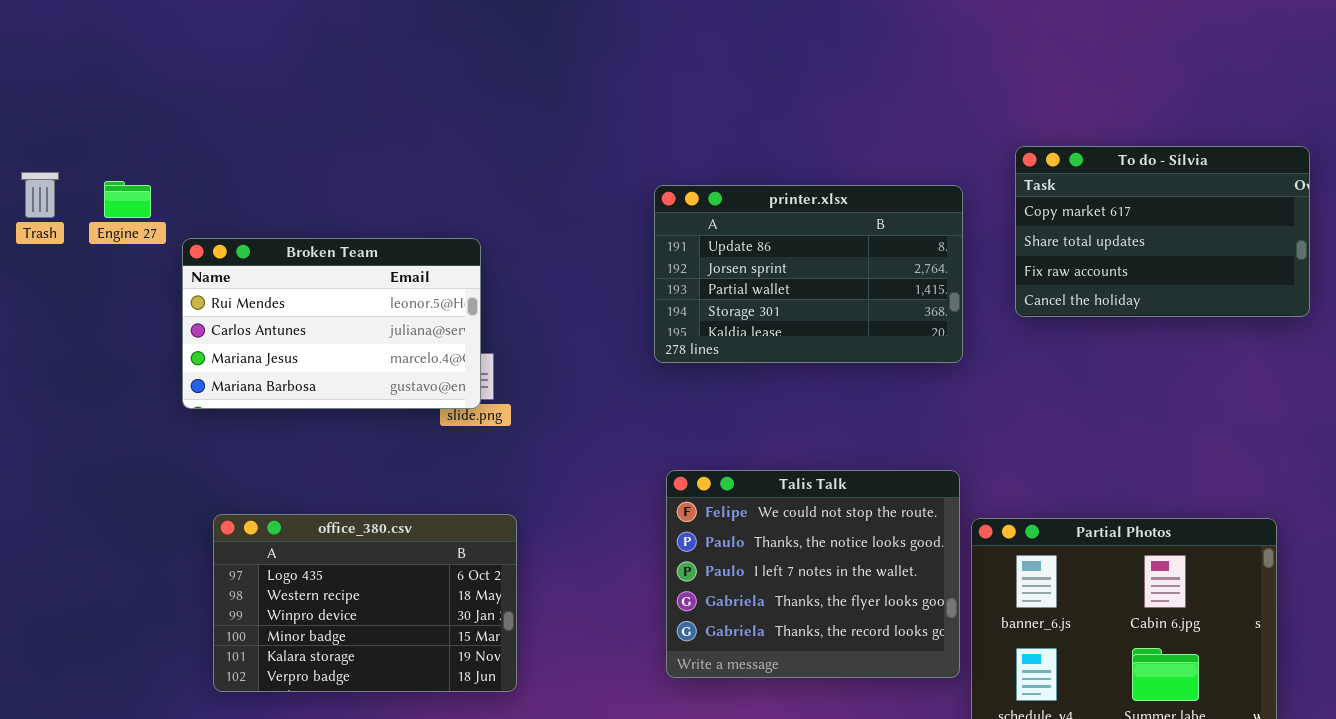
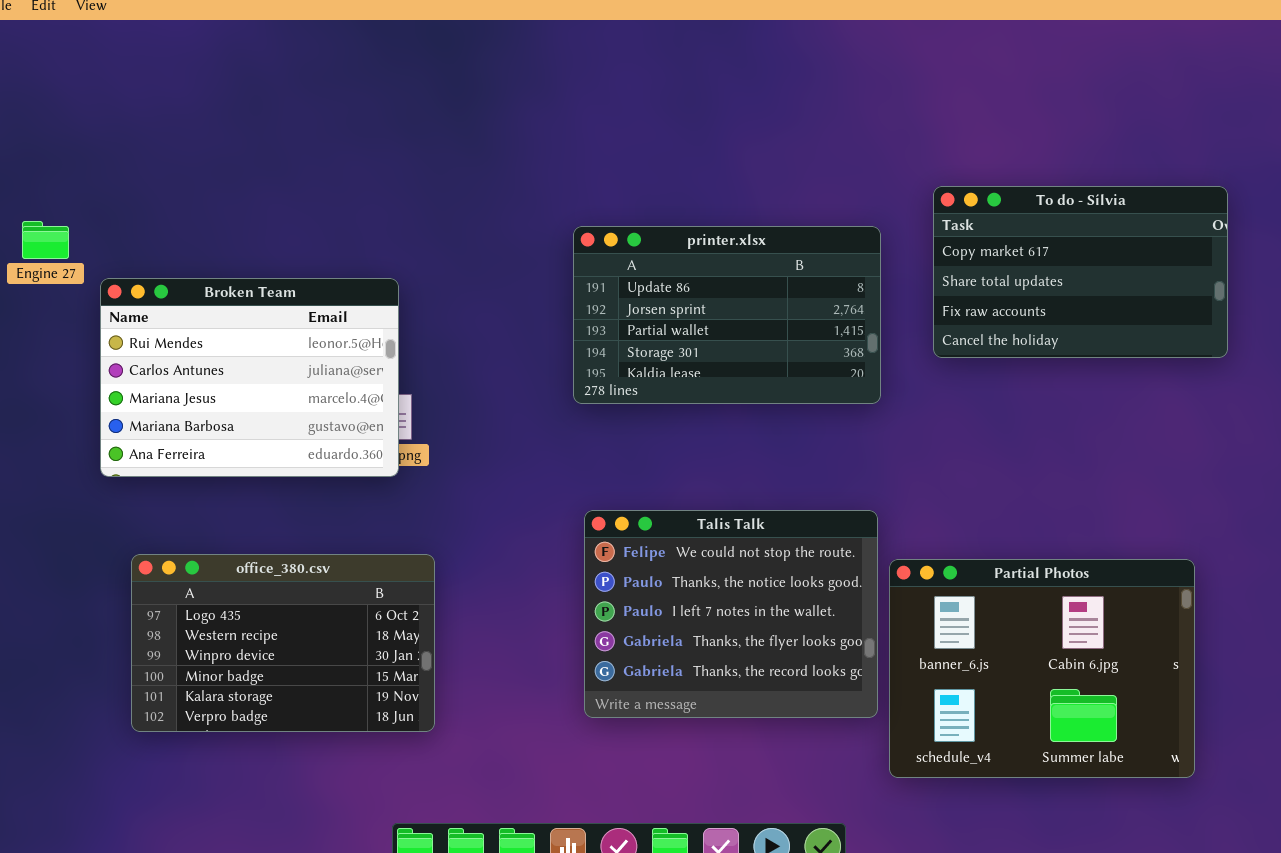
Broken Team: [182,238,481,409] -> [100,278,399,477], resized

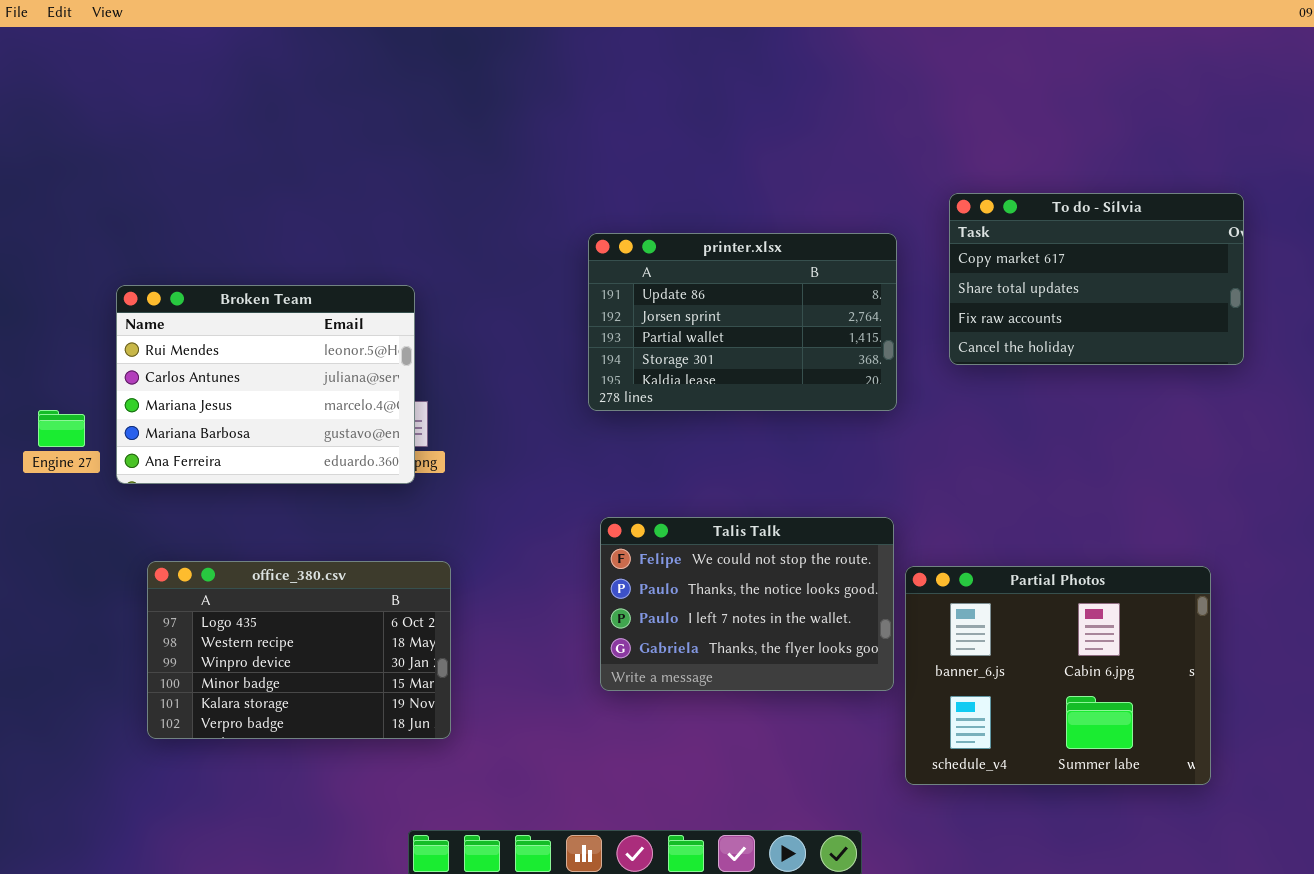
Engine 27: [22,221,69,259] -> [38,410,85,447], moved
Talis Talk: [584,510,878,718] -> [600,517,894,691], resized

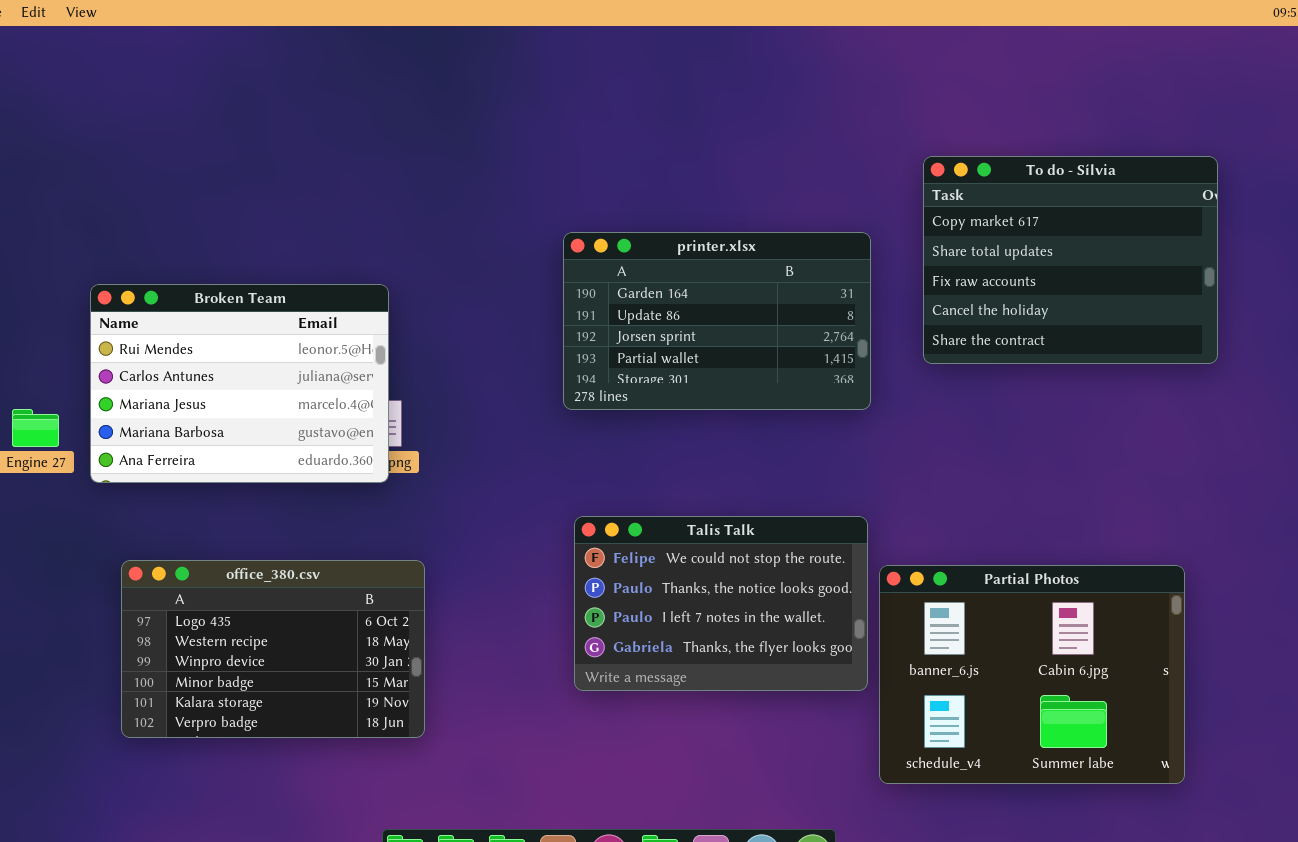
To do - Sílvia: [949,193,1244,365] -> [923,156,1218,364], resized
printer.xlsx: [588,233,897,411] -> [563,232,871,410], scrolled up 1 row

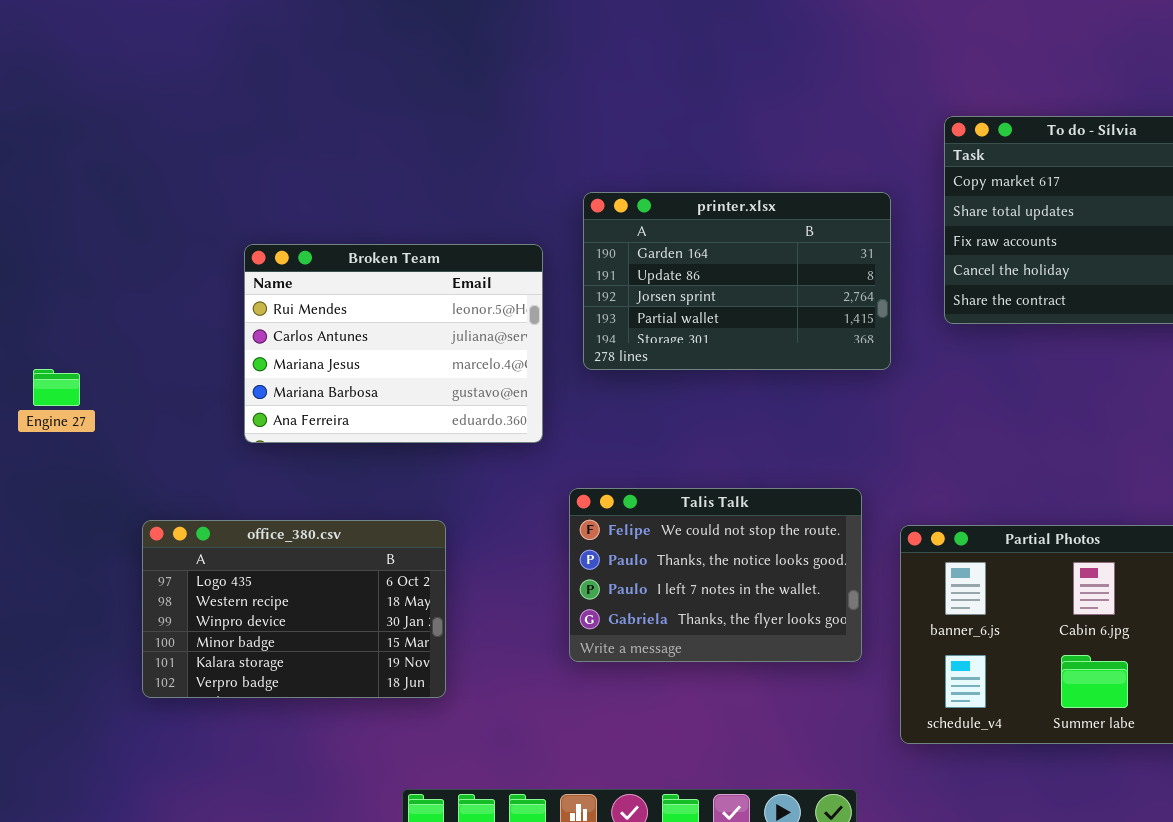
Broken Team: [90,284,389,483] -> [244,244,543,443], moved
Talis Talk: [574,516,868,691] -> [569,488,862,662], moved

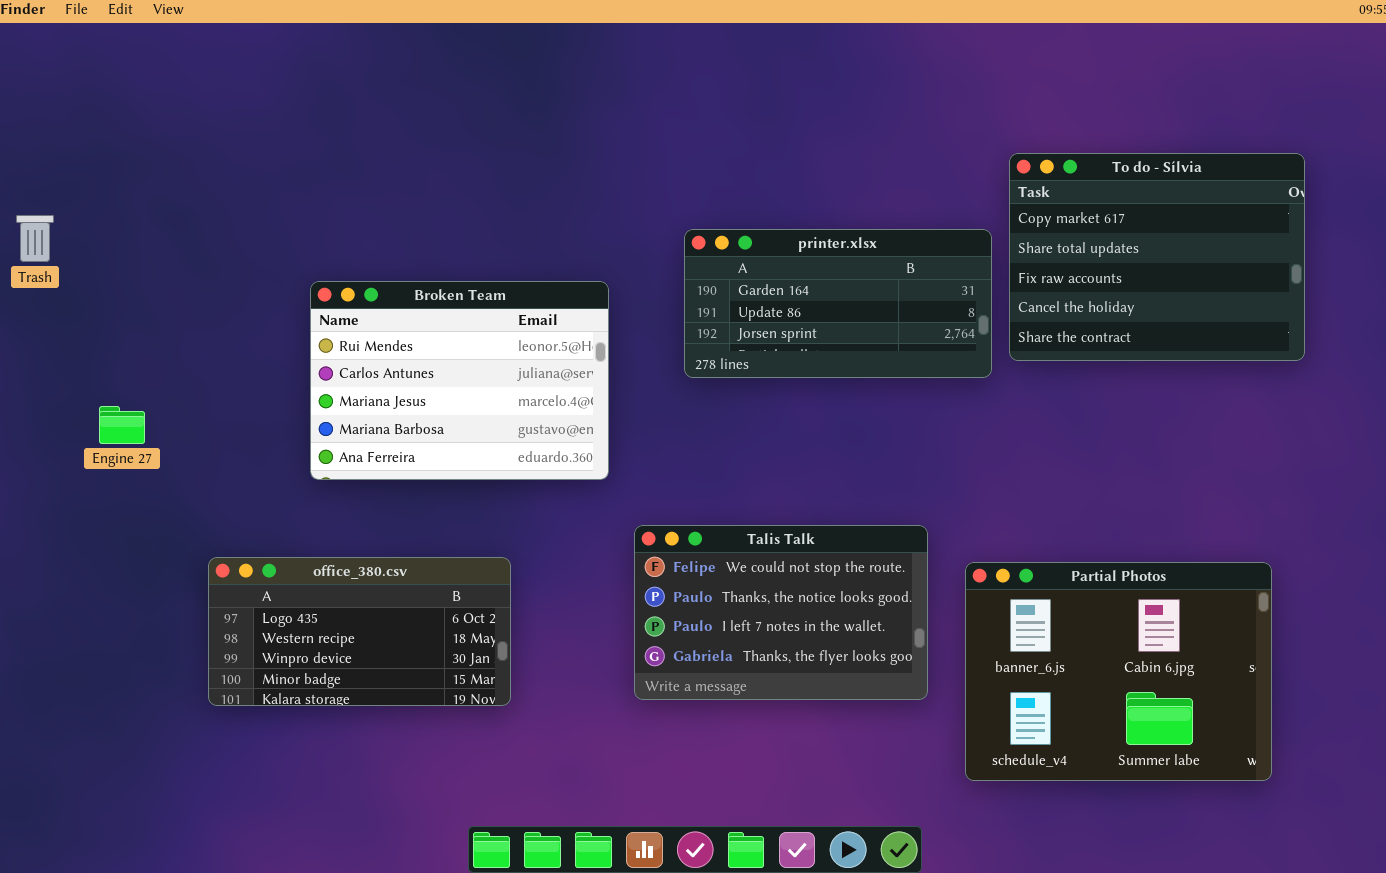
printer.xlsx: [583,192,891,370] -> [684,229,992,378], moved, resized
office_380.csv: [142,520,446,698] -> [208,557,511,706], resized

